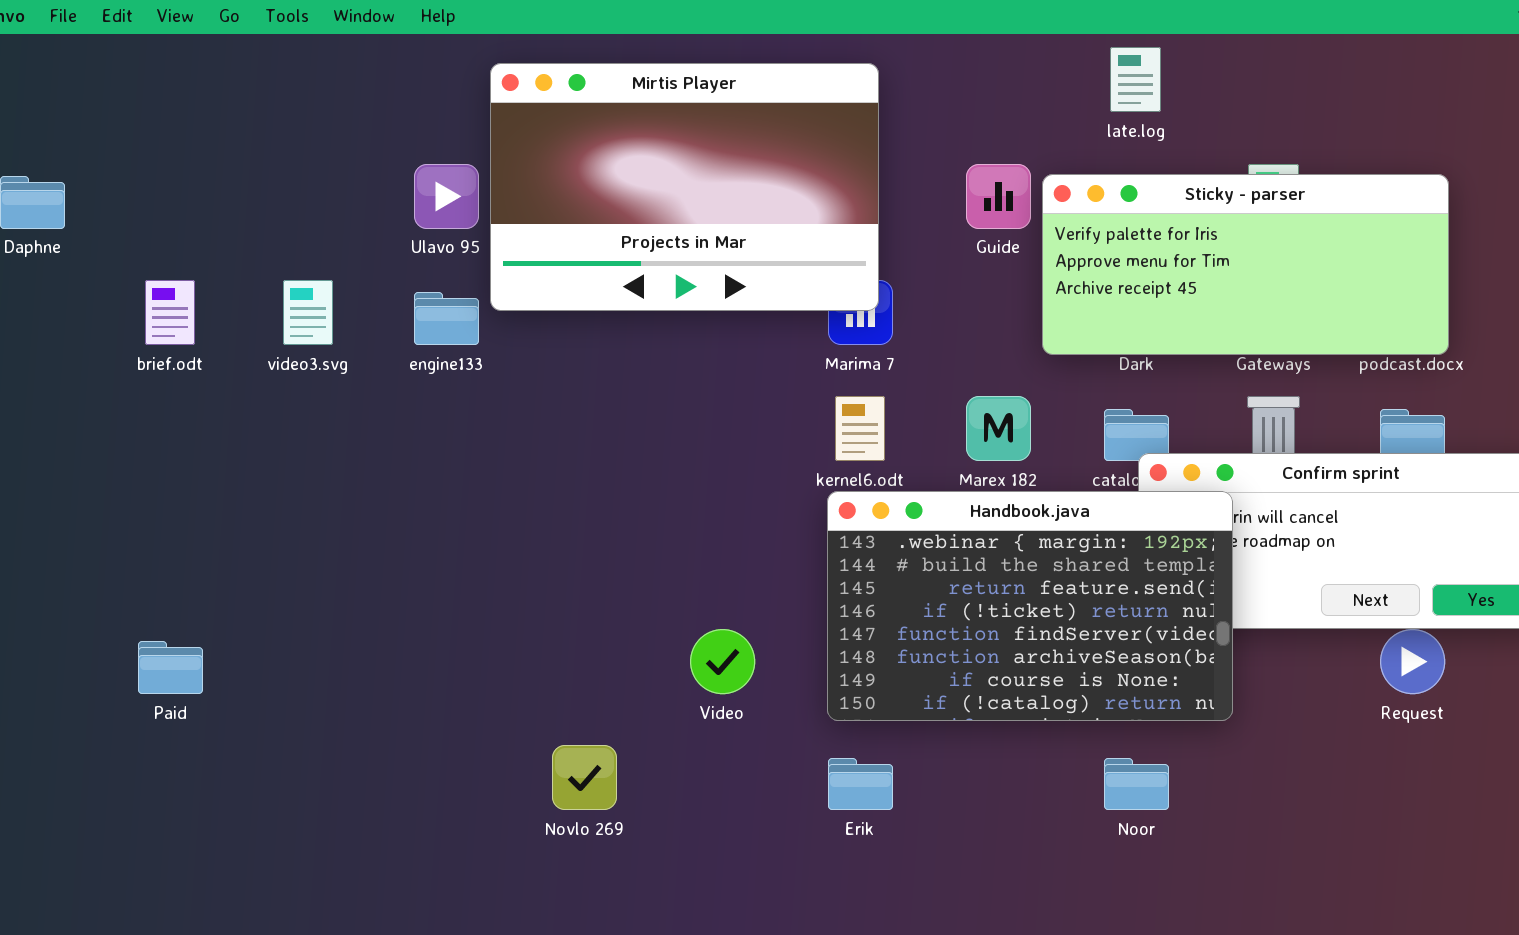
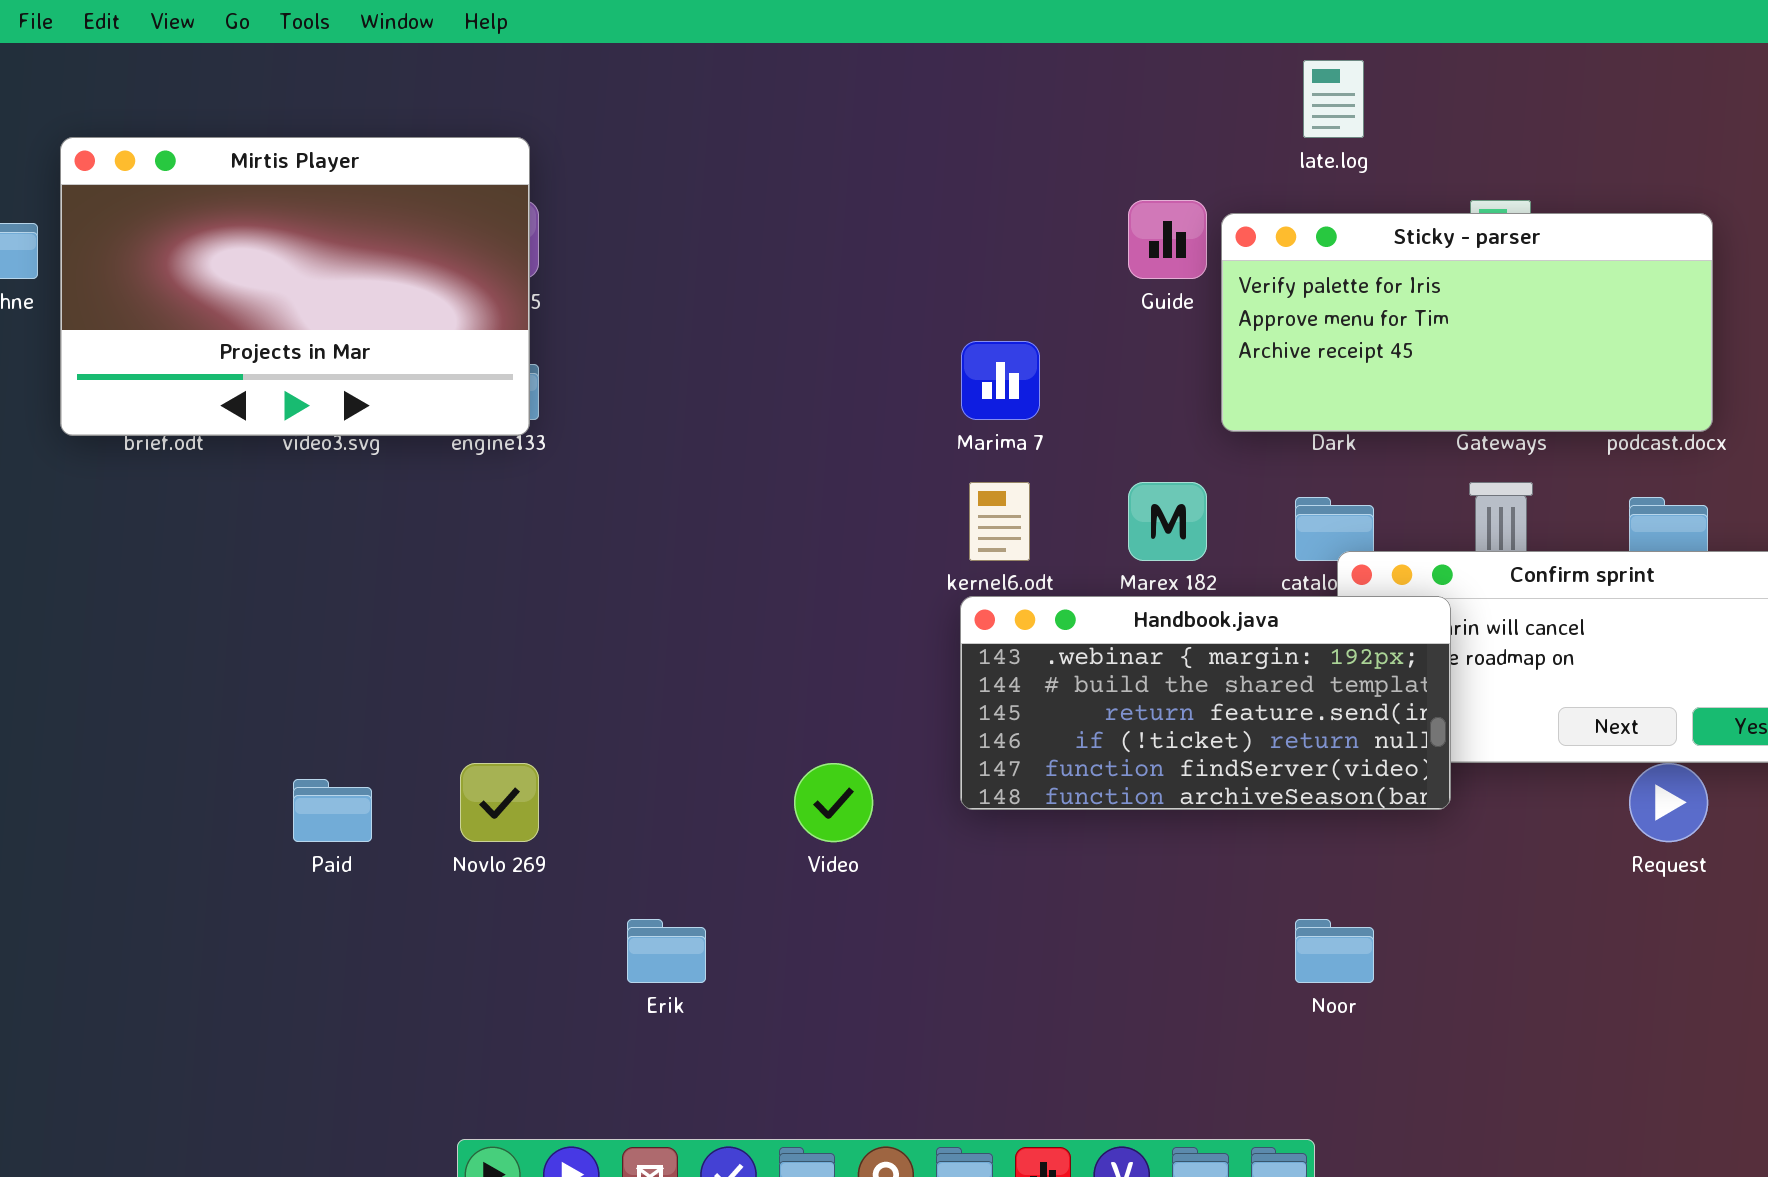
Mirtis Player: [490,63,879,311] -> [60,137,530,436], moved
Handbook.java: [827,491,1233,721] -> [960,596,1451,810], resized
Paid: [138,641,203,694] -> [293,779,372,842], moved
Novlo 269: [552,745,617,810] -> [460,763,539,842], moved
Erik: [828,758,893,810] -> [627,919,706,983], moved

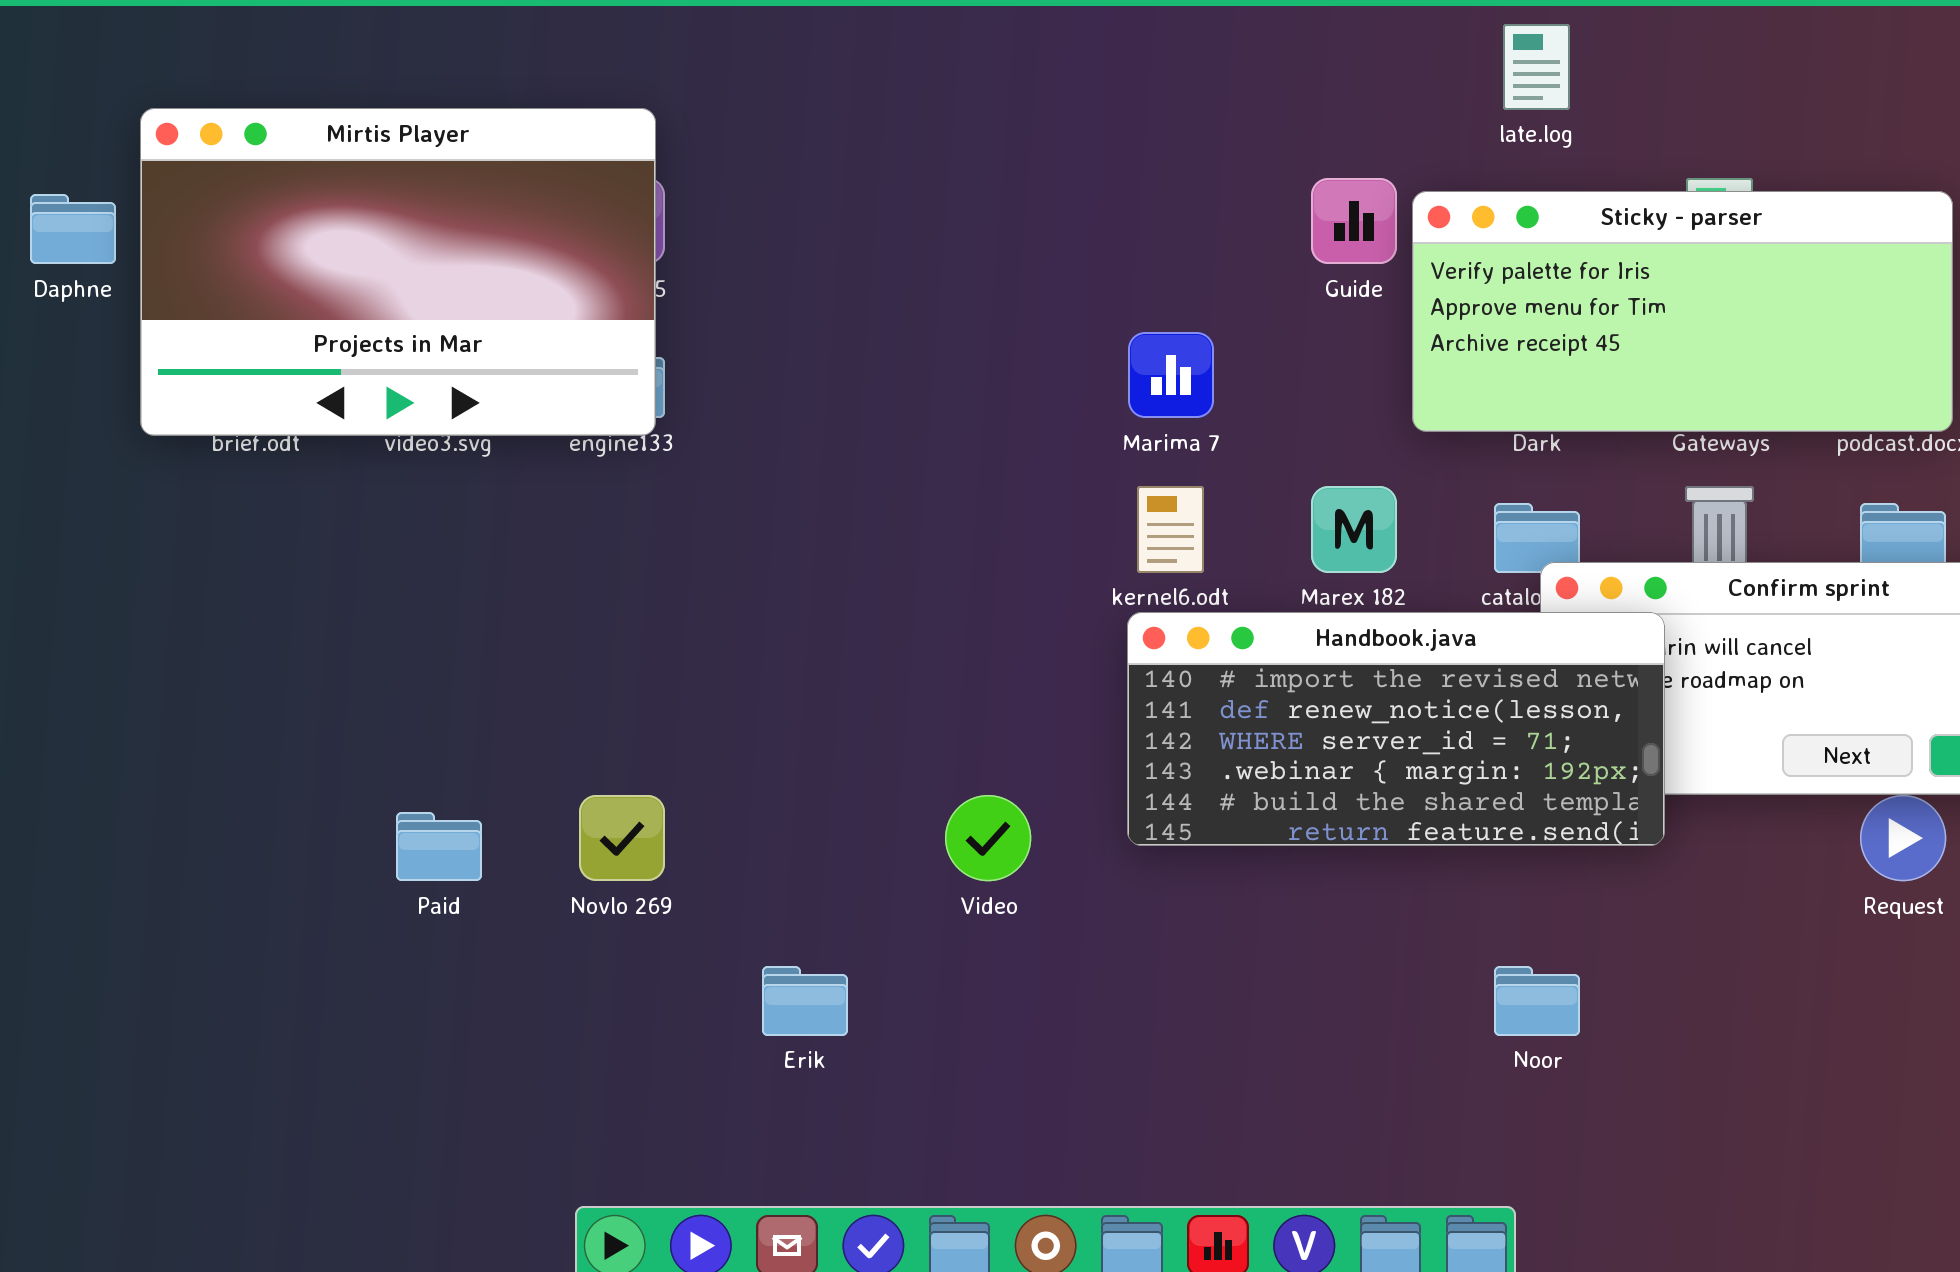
Handbook.java: [960,596,1451,810] -> [1127,612,1665,846], scrolled up 3 rows

